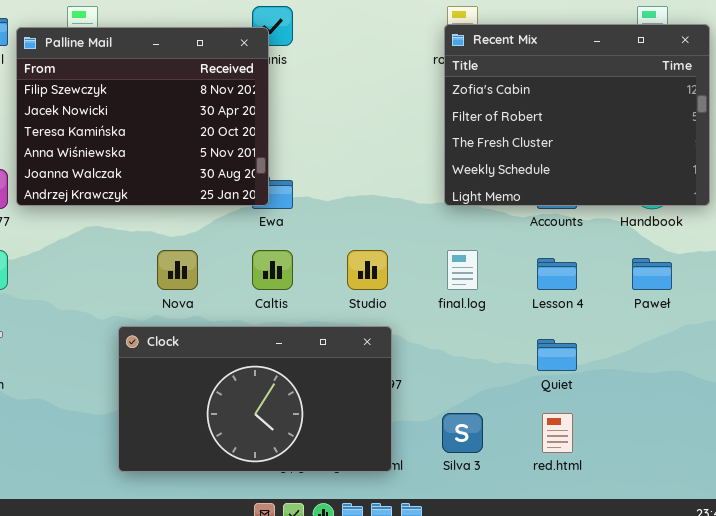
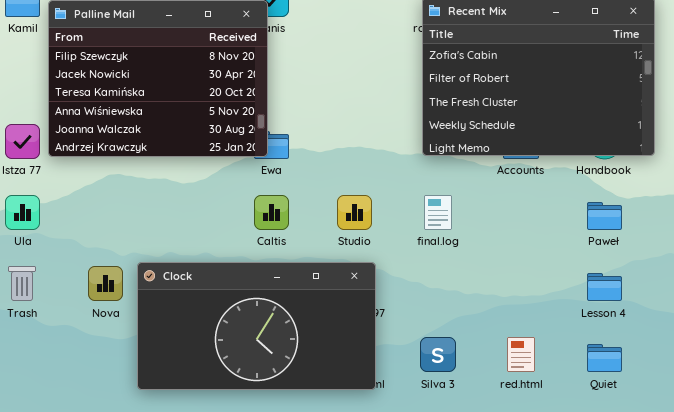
Nova: [157,250,198,290] -> [88,266,123,301], moved
Lesson 4: [537,258,577,290] -> [587,273,622,301], moved
Quiet: [537,339,577,371] -> [587,344,622,372], moved

